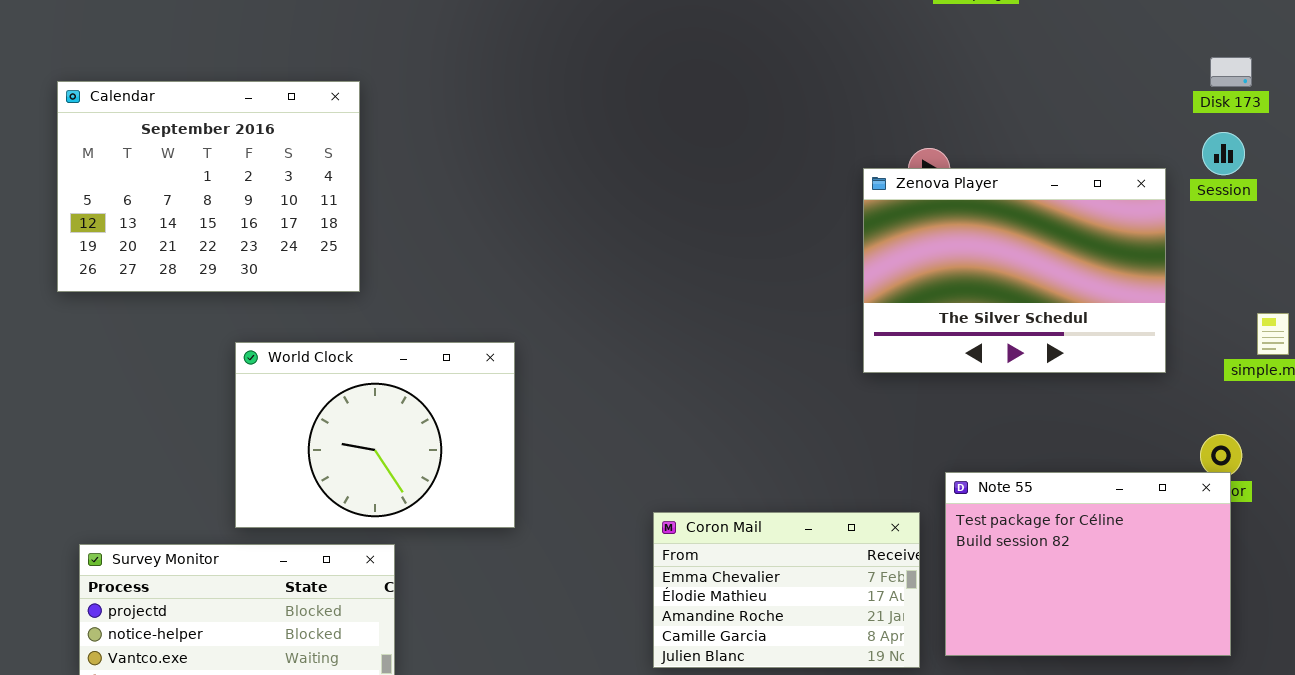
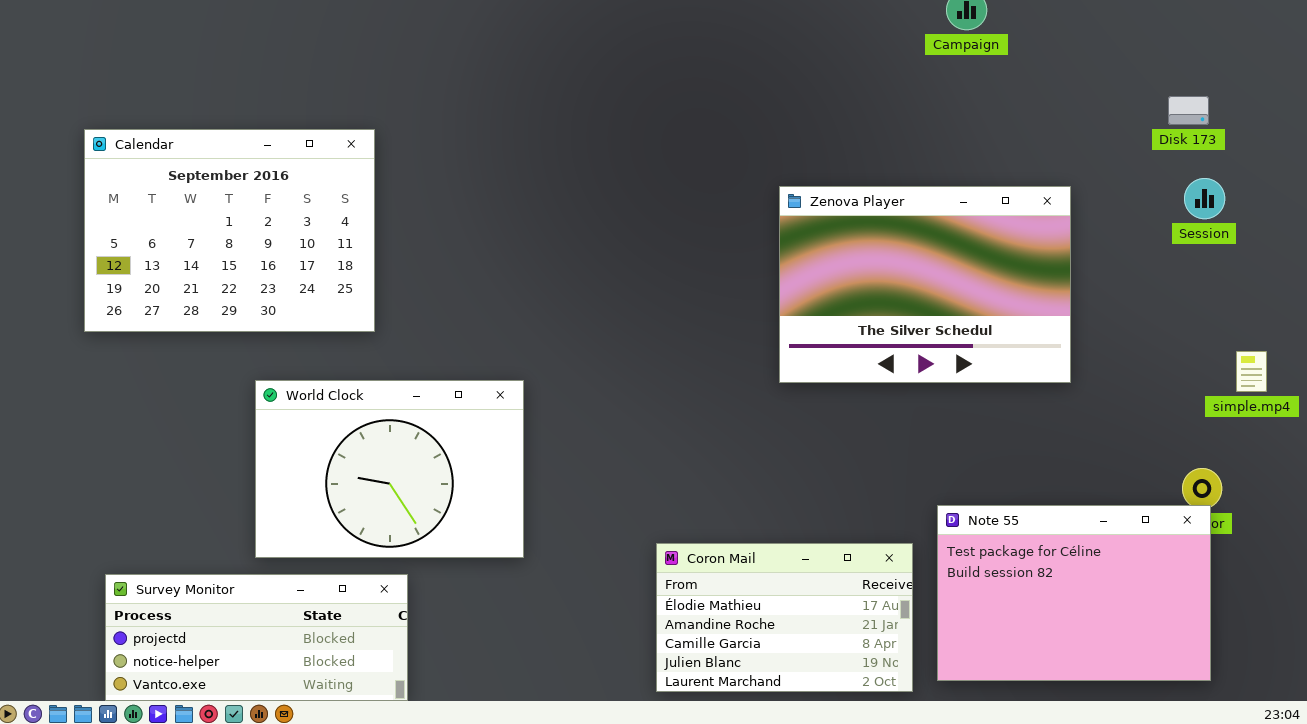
Disk 173: [1210,57,1252,87] -> [1168,96,1209,125], moved
Zenova Player: [863,168,1166,373] -> [779,186,1071,383], moved
Coron Mail: [653,512,920,668] -> [656,543,913,692], scrolled down 1 row

